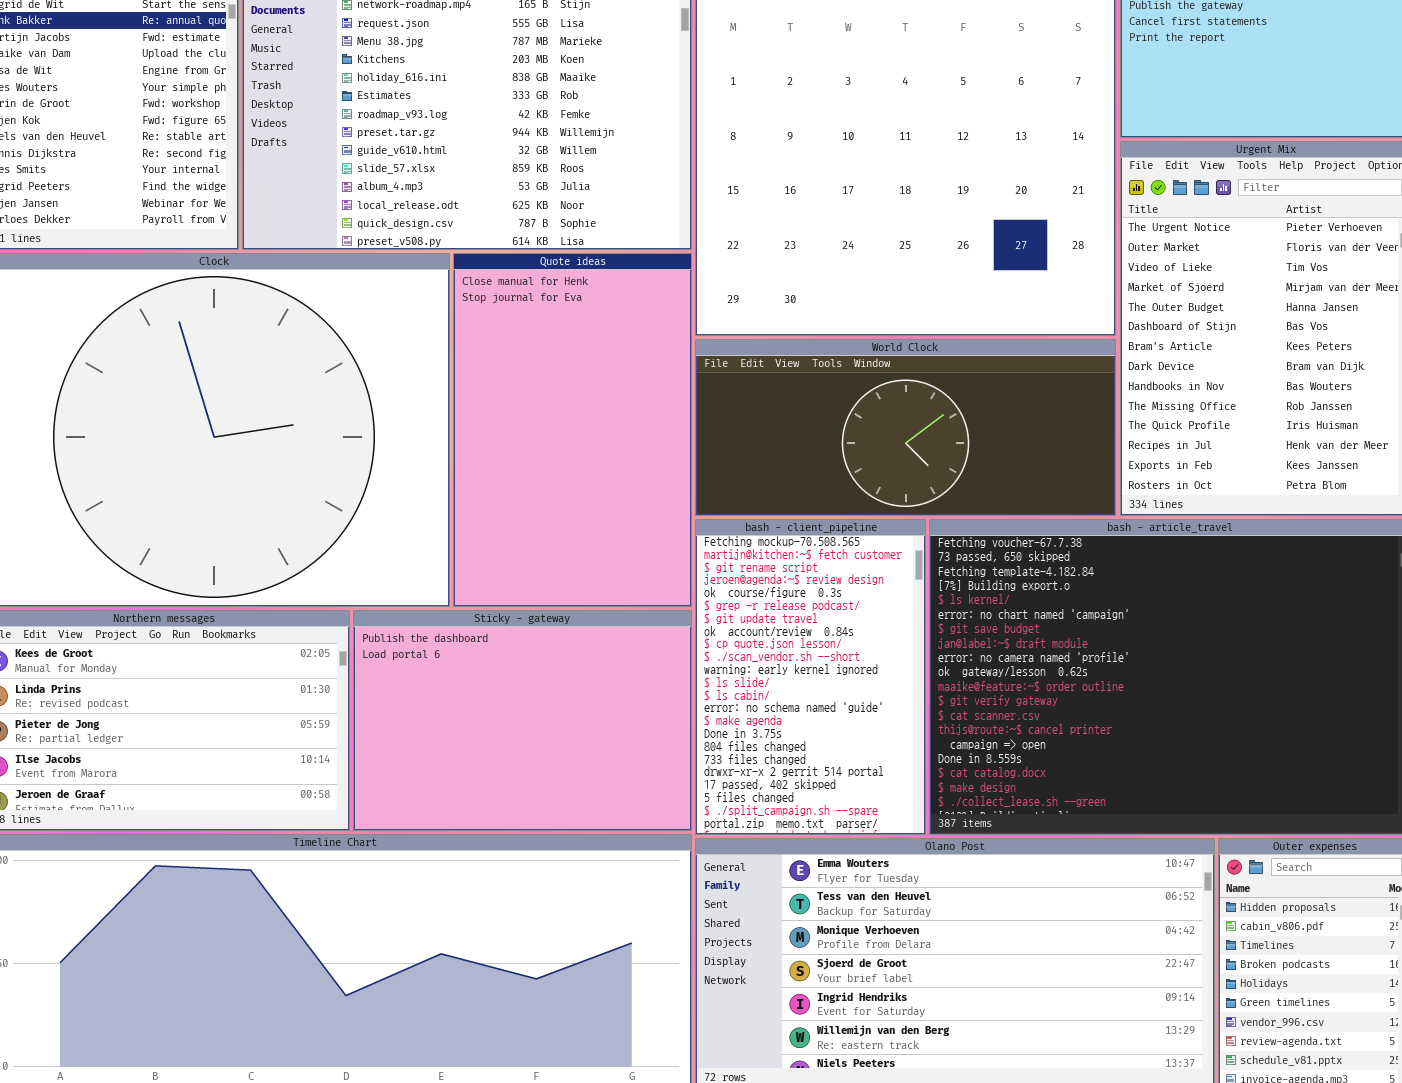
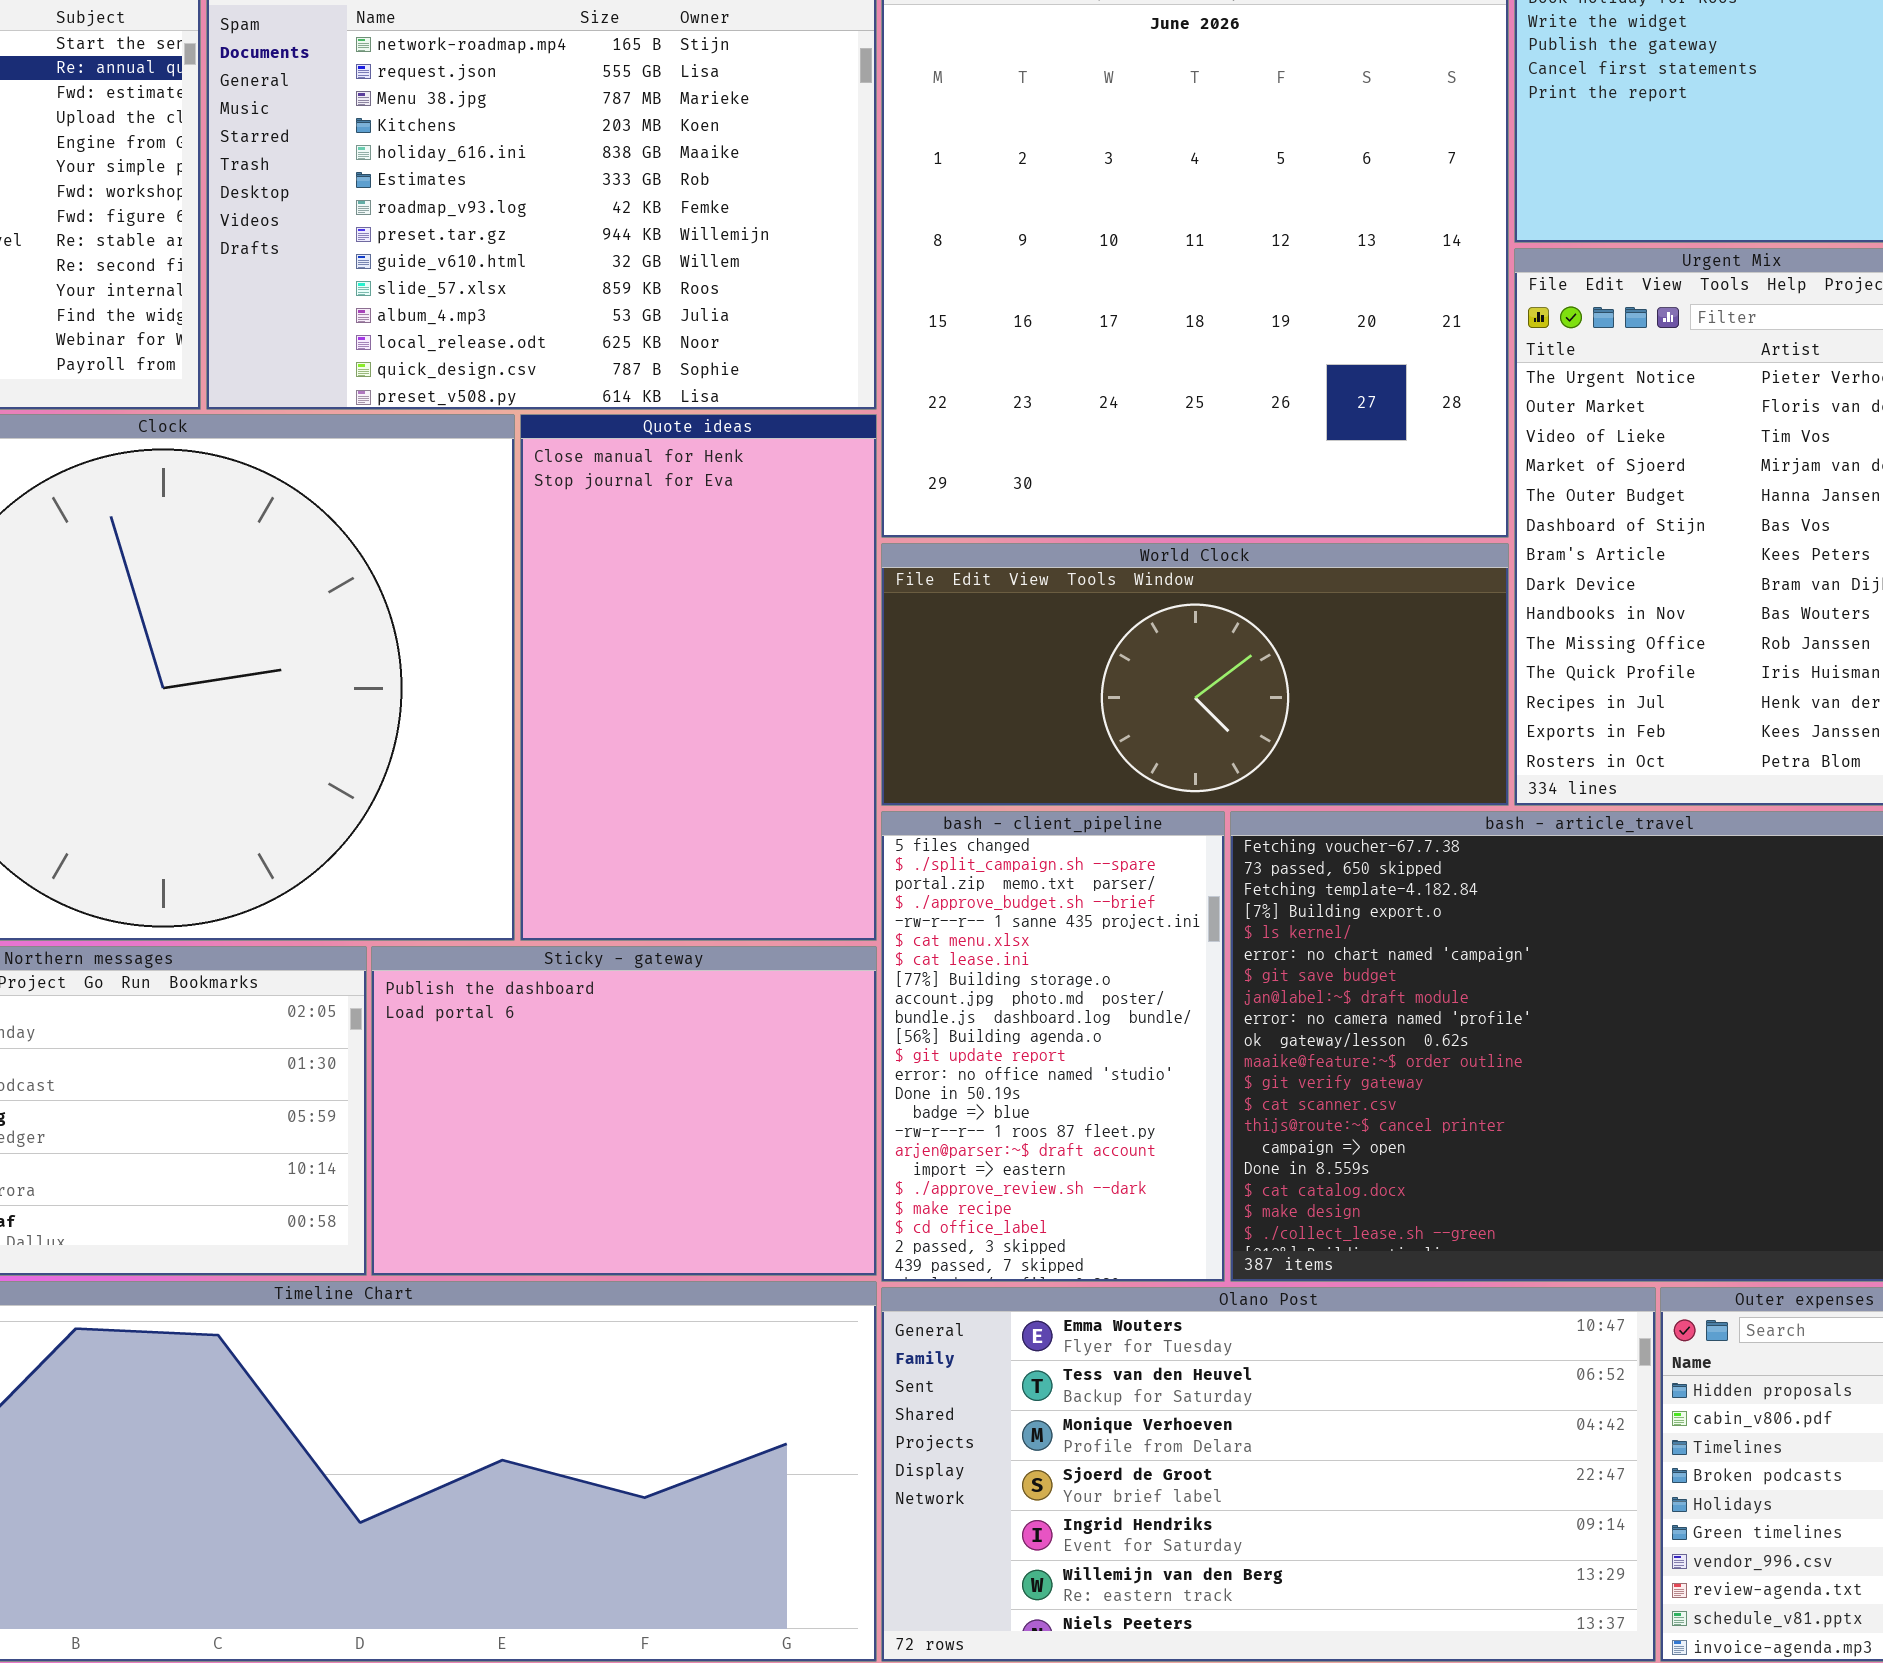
bash - client_pipeline: [695,519,926,835] -> [881,811,1225,1282], scrolled down 20 rows

